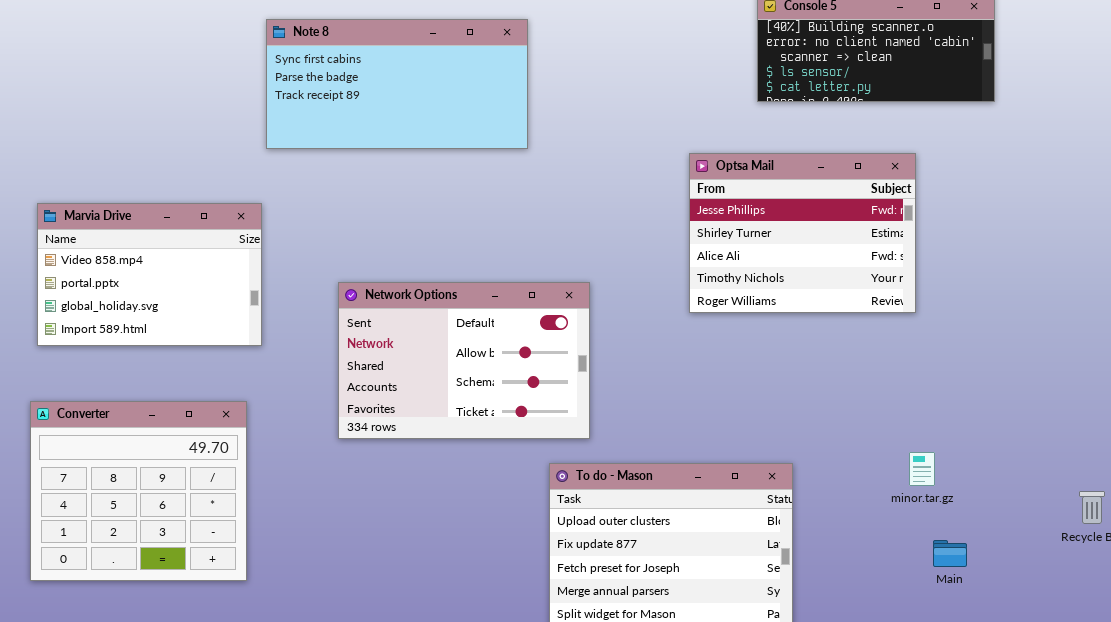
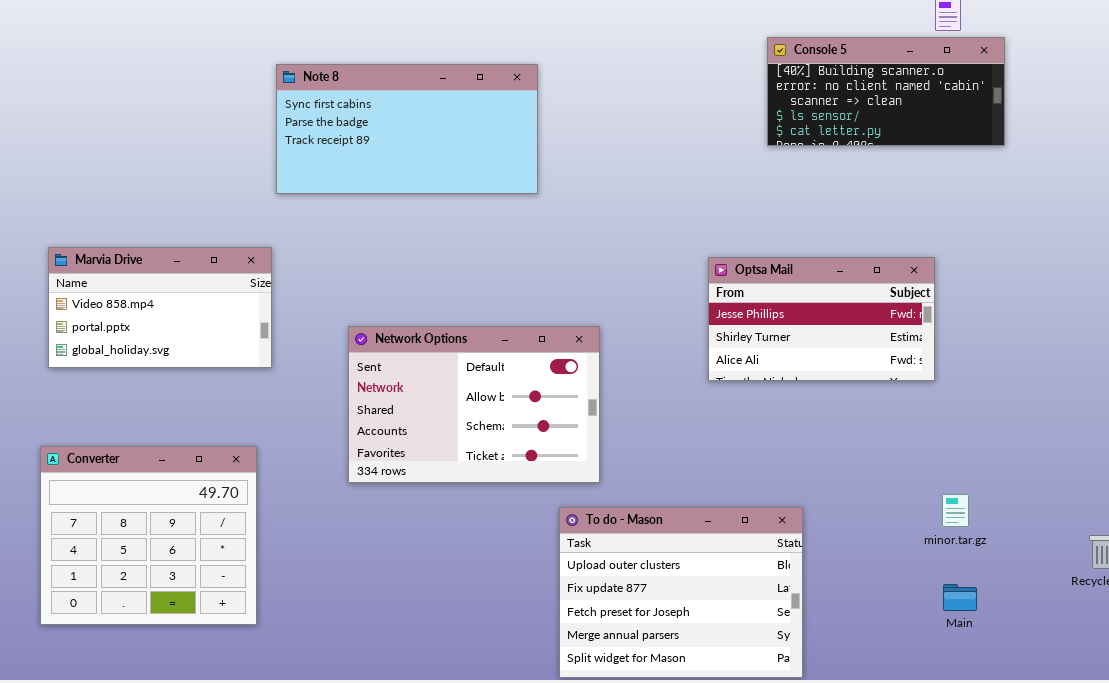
Optsa Mail: [689,153,916,313] -> [708,257,935,381], moved, resized
Marvia Drive: [37,203,262,346] -> [48,247,272,368], resized
minor.tar.gz: [909,452,935,486] -> [942,494,969,527], moved

